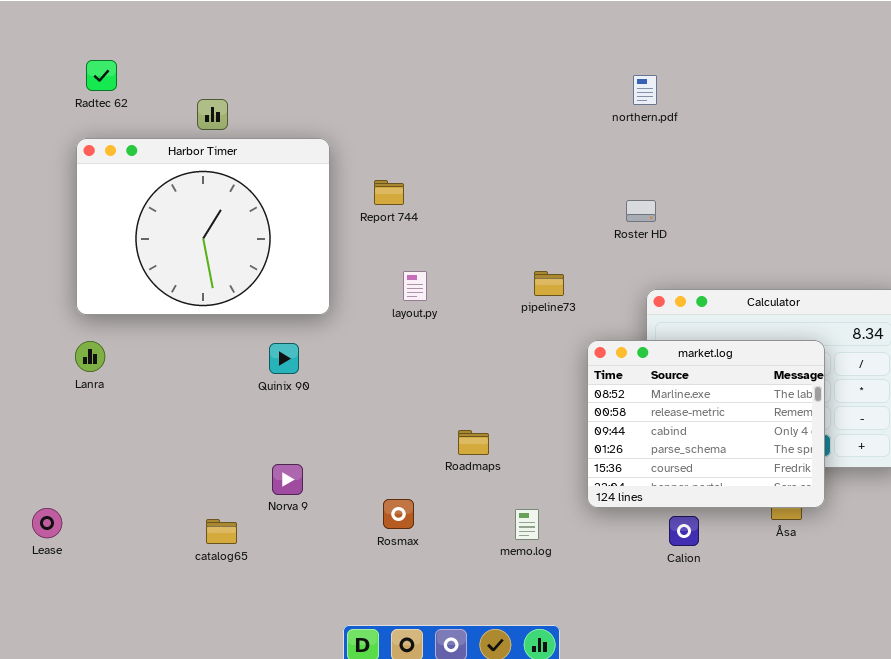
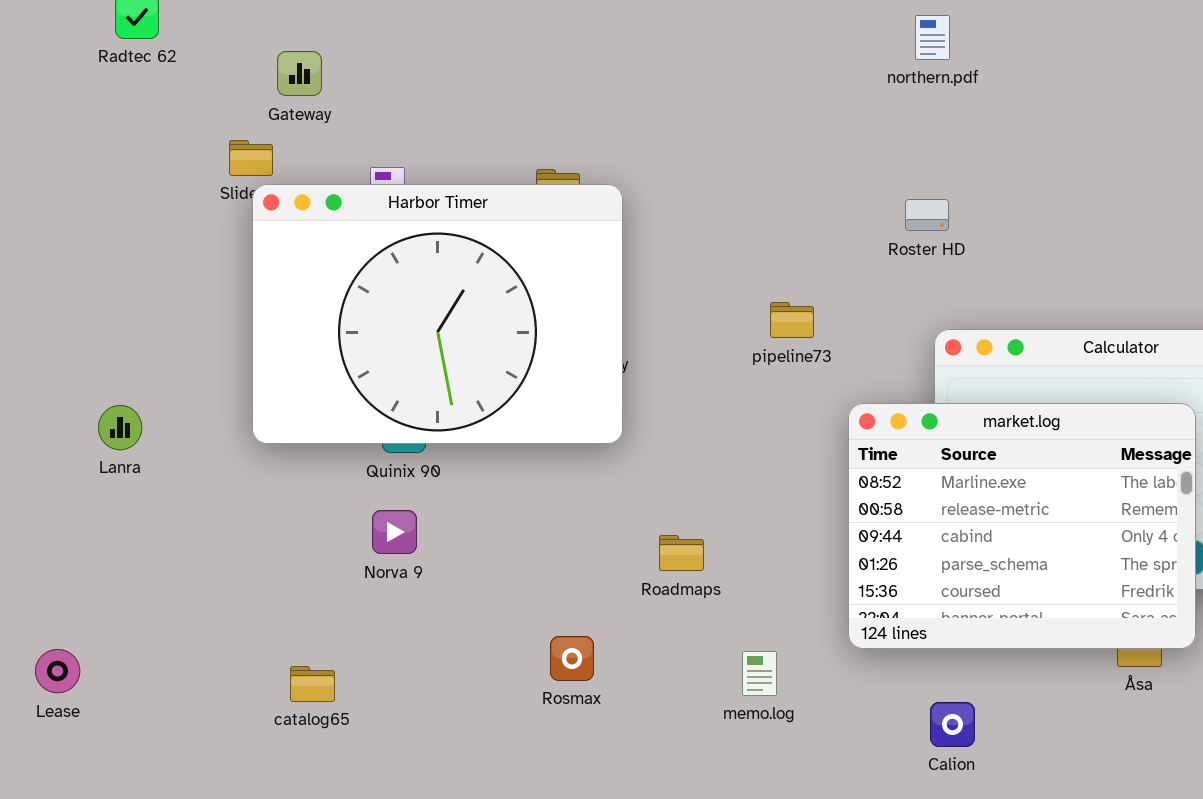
Harbor Timer: [76,138,330,315] -> [252,184,623,444], moved
Norva 9: [272,464,303,495] -> [372,510,417,554], moved
Calion: [669,516,699,546] -> [930,702,975,747], moved

